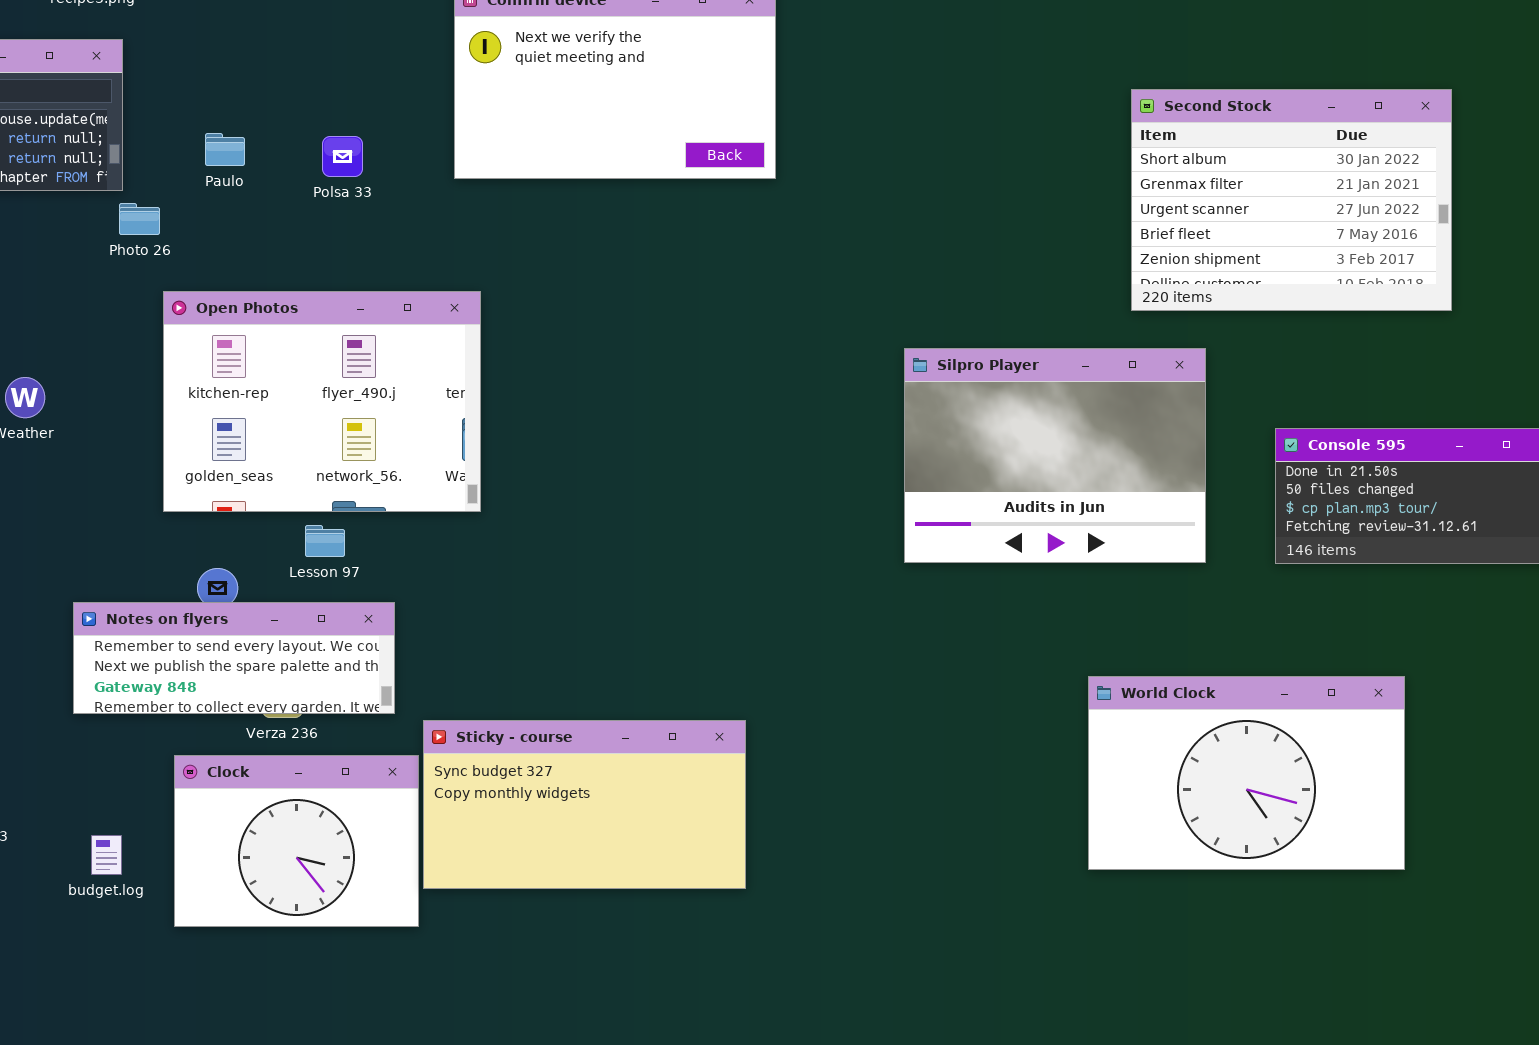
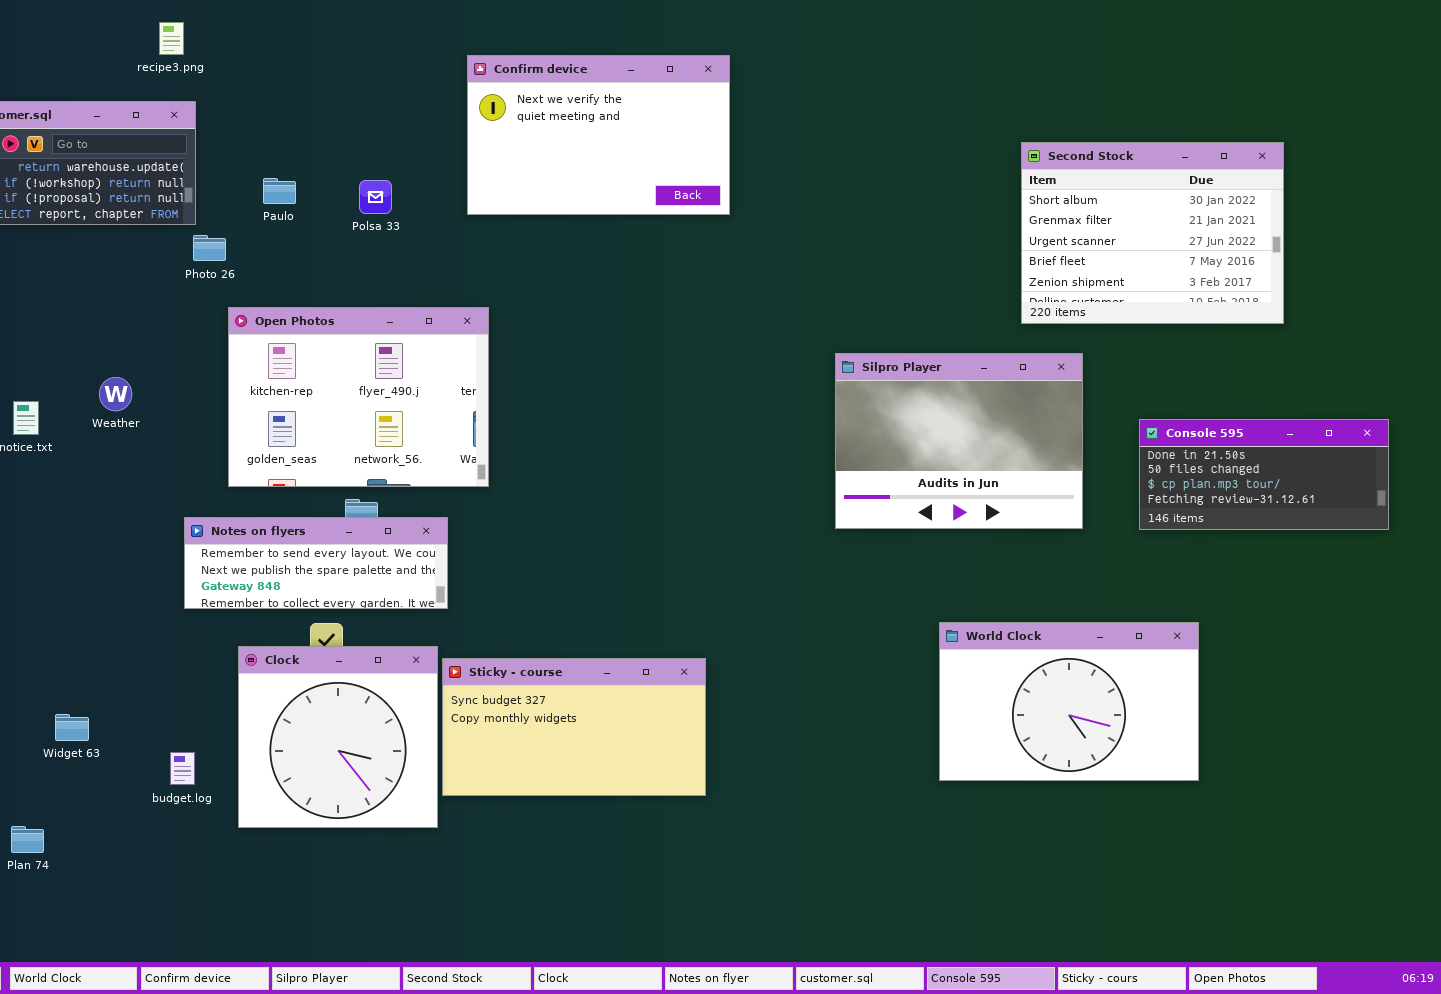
Notes on flyers: [73,602,395,714] -> [184,517,448,609], moved
World Clock: [1088,676,1405,870] -> [939,622,1199,781], moved
Clock: [174,755,419,927] -> [238,646,438,828], resized

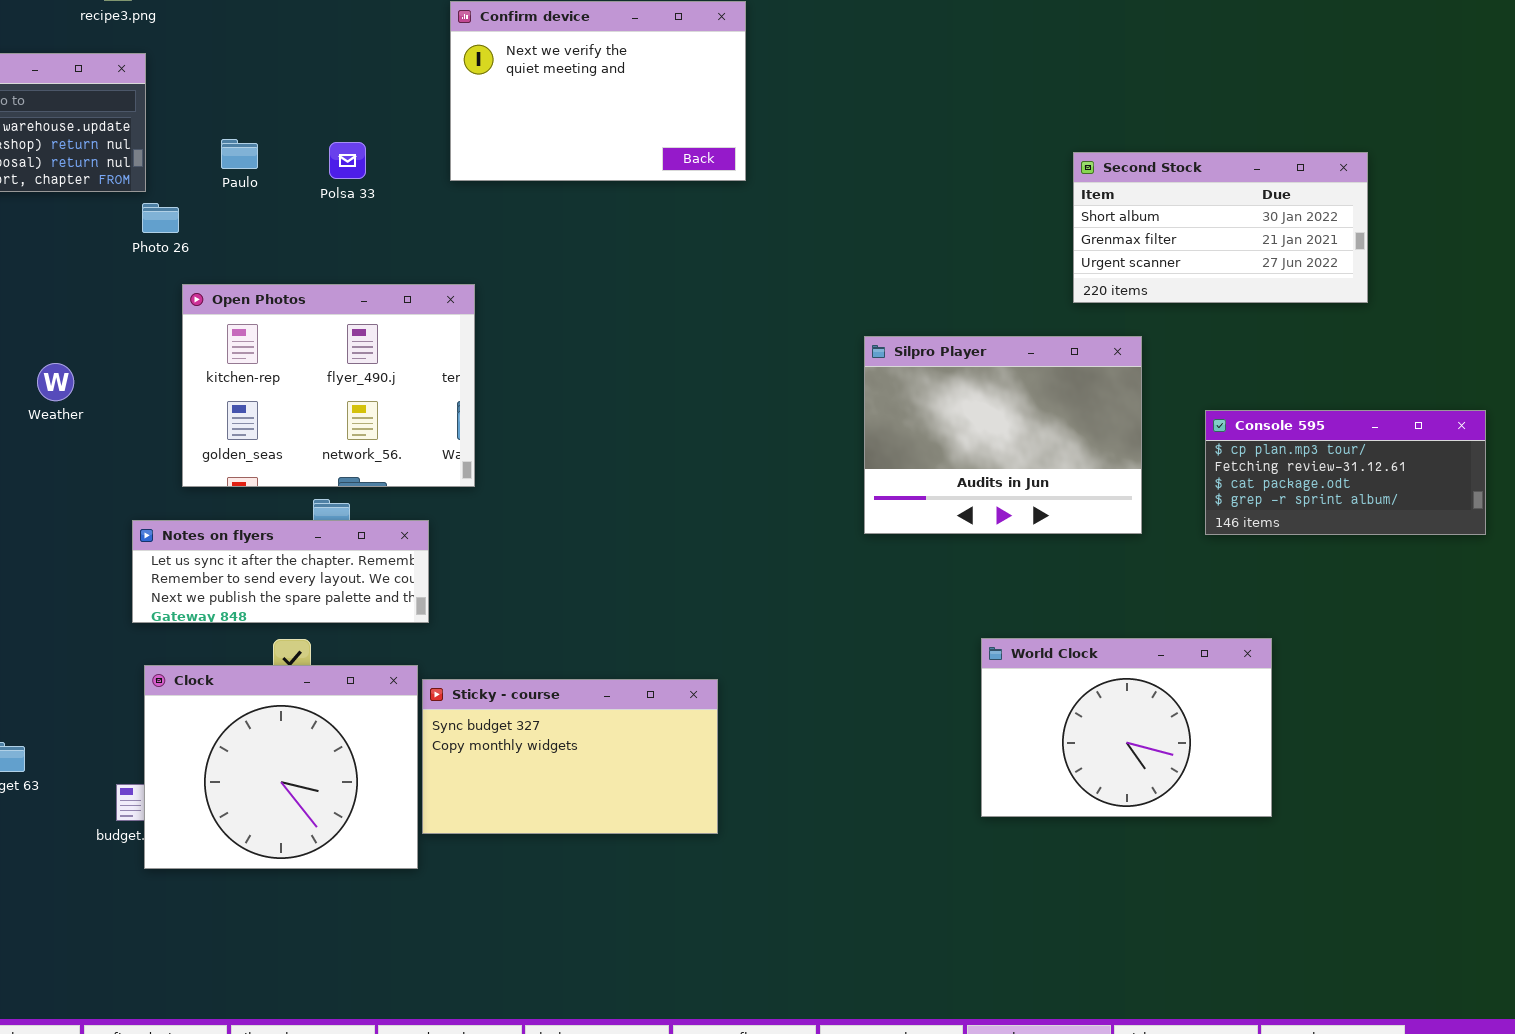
Second Stock: [1021,142,1284,324] -> [1073,152,1368,303], resized
Console 595: [1139,419,1389,530] -> [1205,410,1486,535], scrolled down 2 rows
Notes on flyers: [184,517,448,609] -> [132,520,429,623], scrolled up 1 row
Clock: [238,646,438,828] -> [144,665,418,869], resized

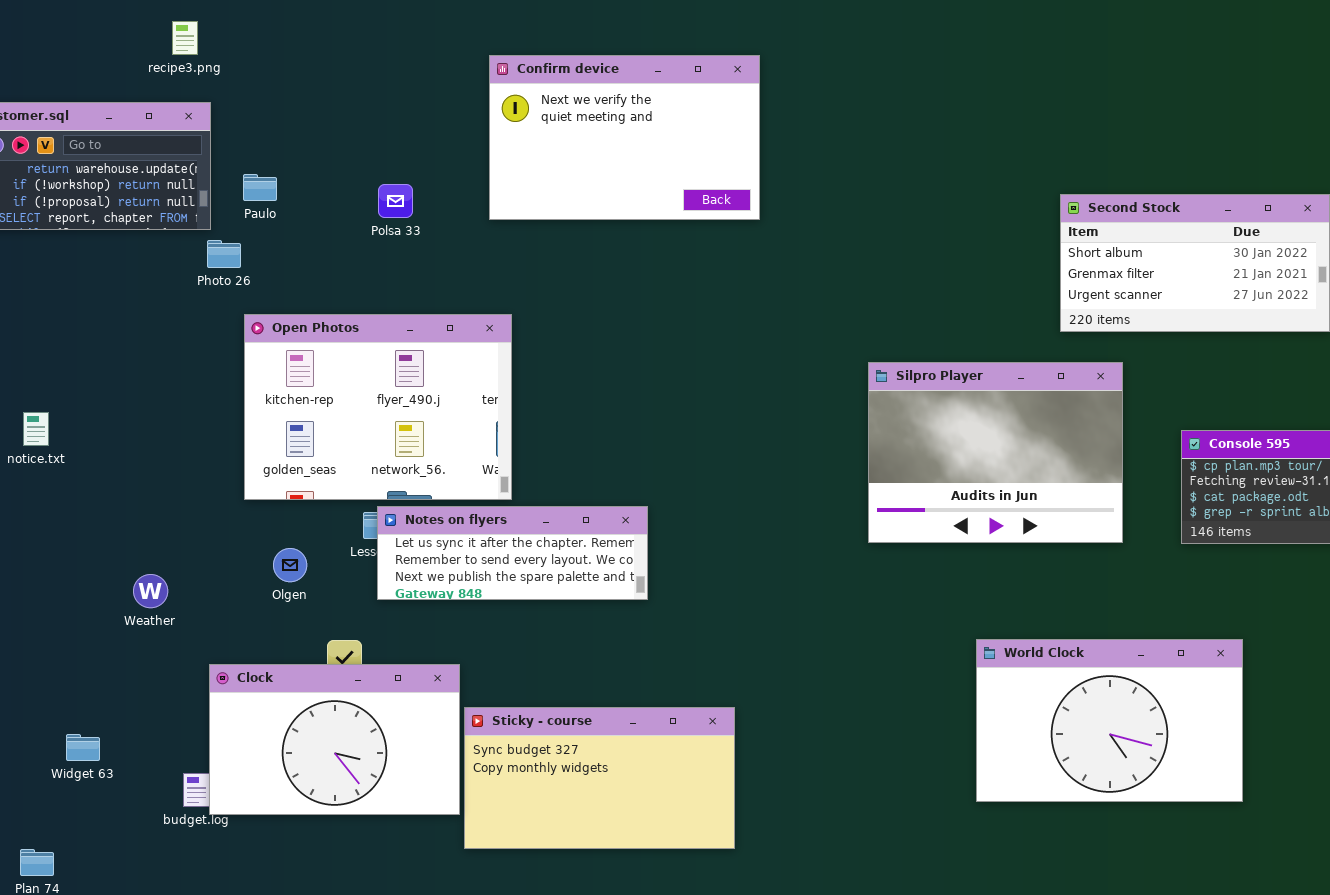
Paulo: [221,139,258,169] -> [243,174,277,201], moved
Weather: [37,363,74,401] -> [133,574,168,608], moved
Notes on flyers: [132,520,429,623] -> [377,506,648,600], moved
Clock: [144,665,418,869] -> [209,664,460,815], resized
Sticky - course: [422,679,718,834] -> [464,707,735,849], moved

